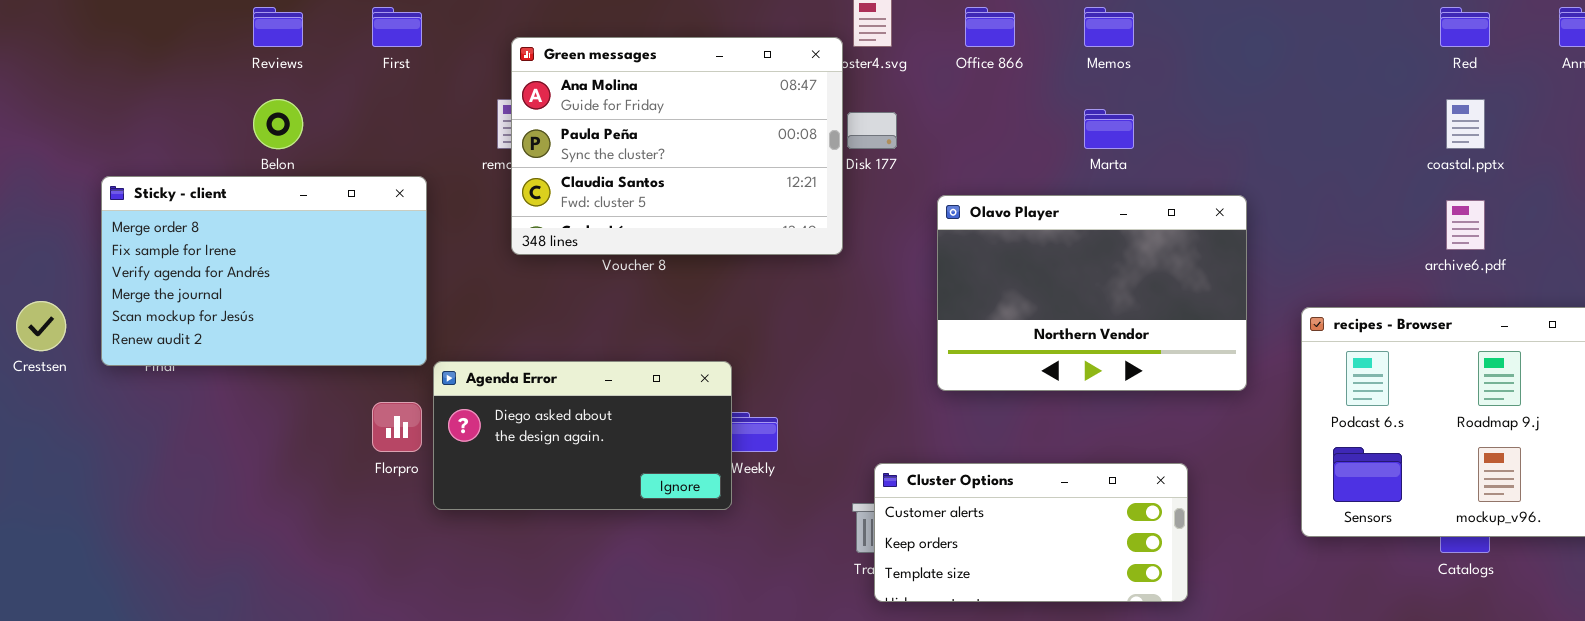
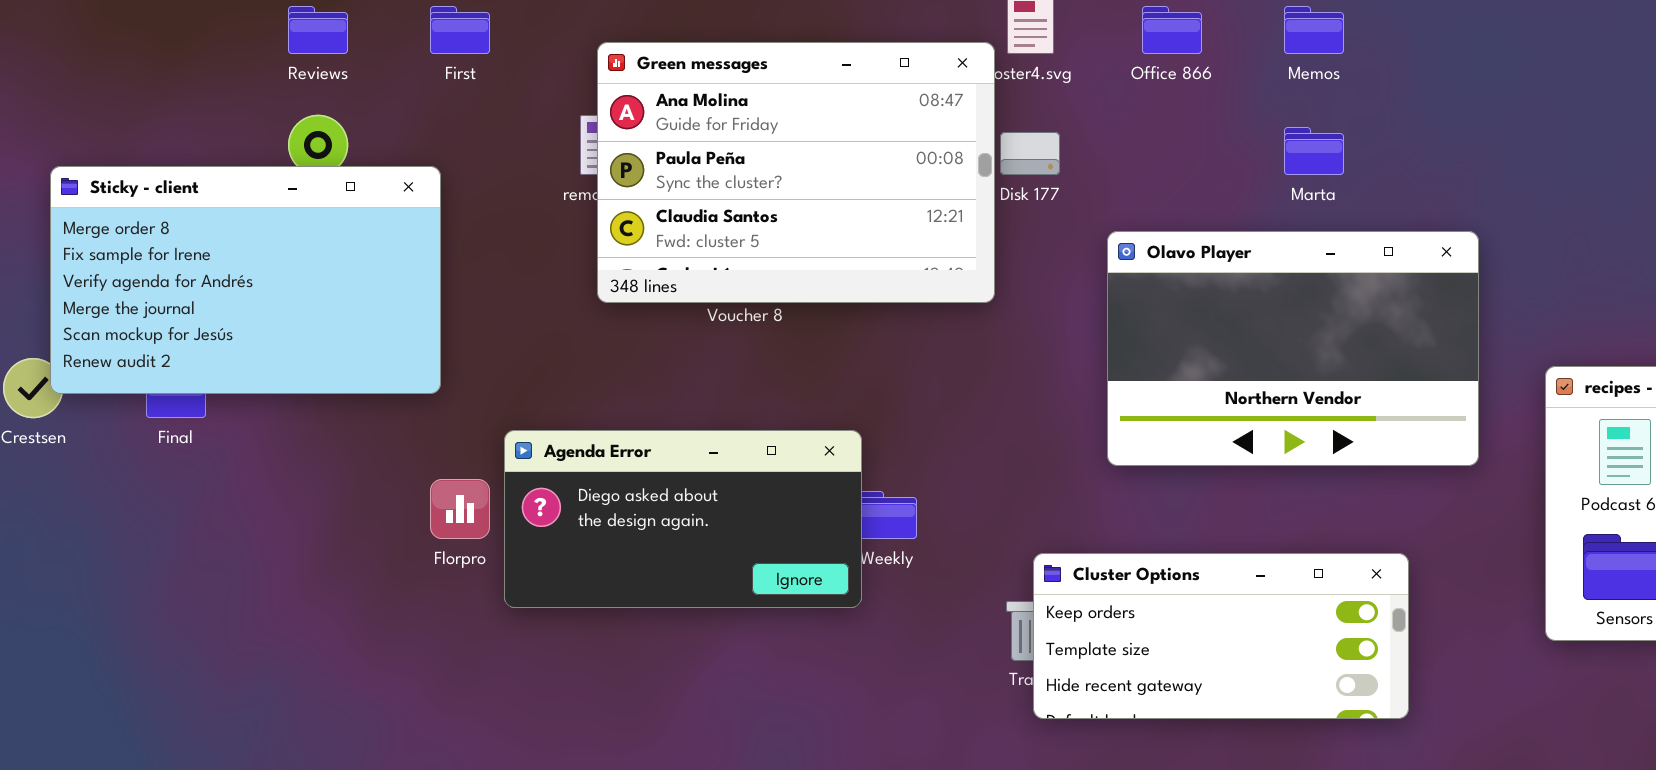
Sticky - client: [101,176,427,366] -> [50,166,441,394], moved
Cluster Options: [874,463,1188,602] -> [1033,553,1409,719], scrolled down 1 row

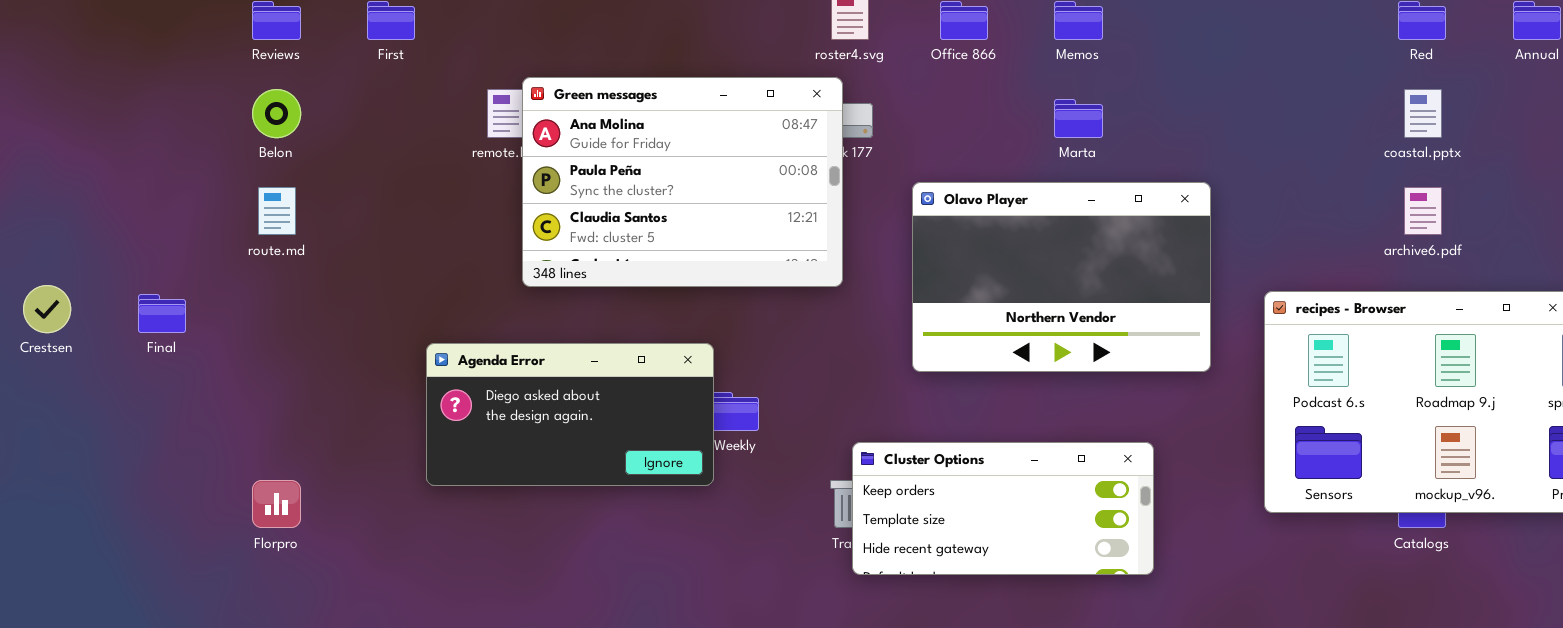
Green messages: [597,42,995,303] -> [522,77,843,287], moved
Sticky - client: [50,166,441,394] -> none, closed
Florpro: [430,479,490,539] -> [252,480,301,528], moved

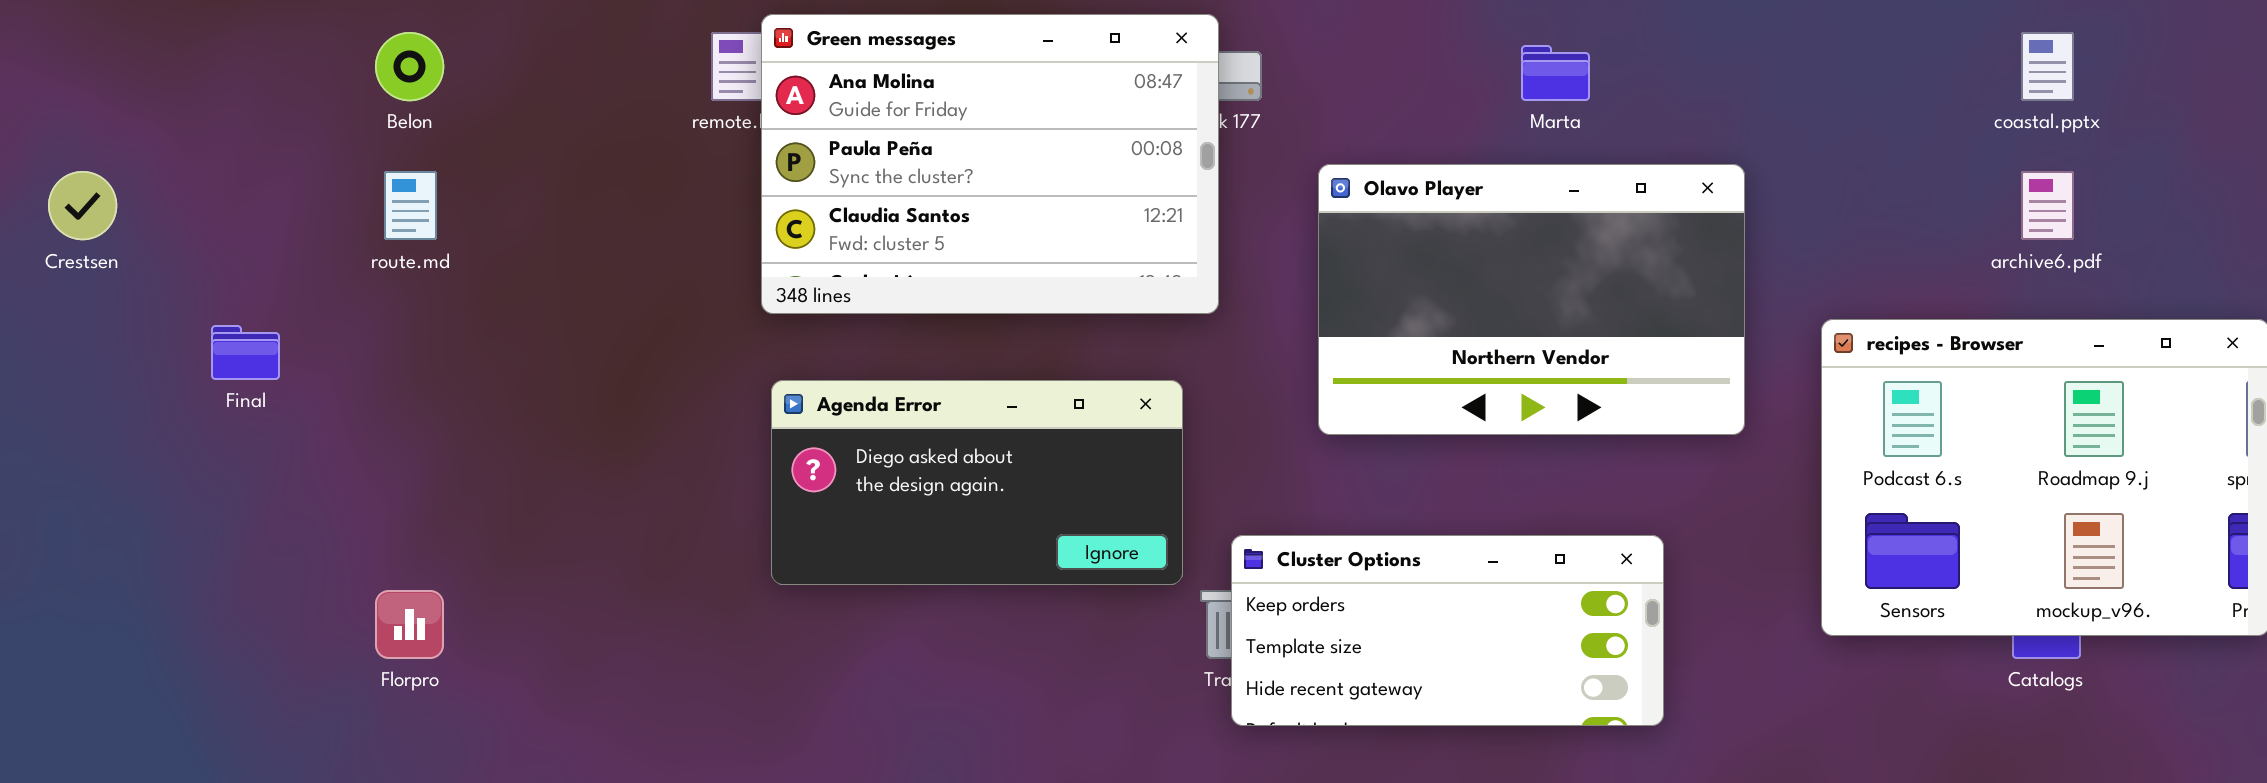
Crestsen: [23,285,71,333] -> [48,171,117,240], moved
Agenda Error: [426,343,714,486] -> [771,380,1183,585], moved

